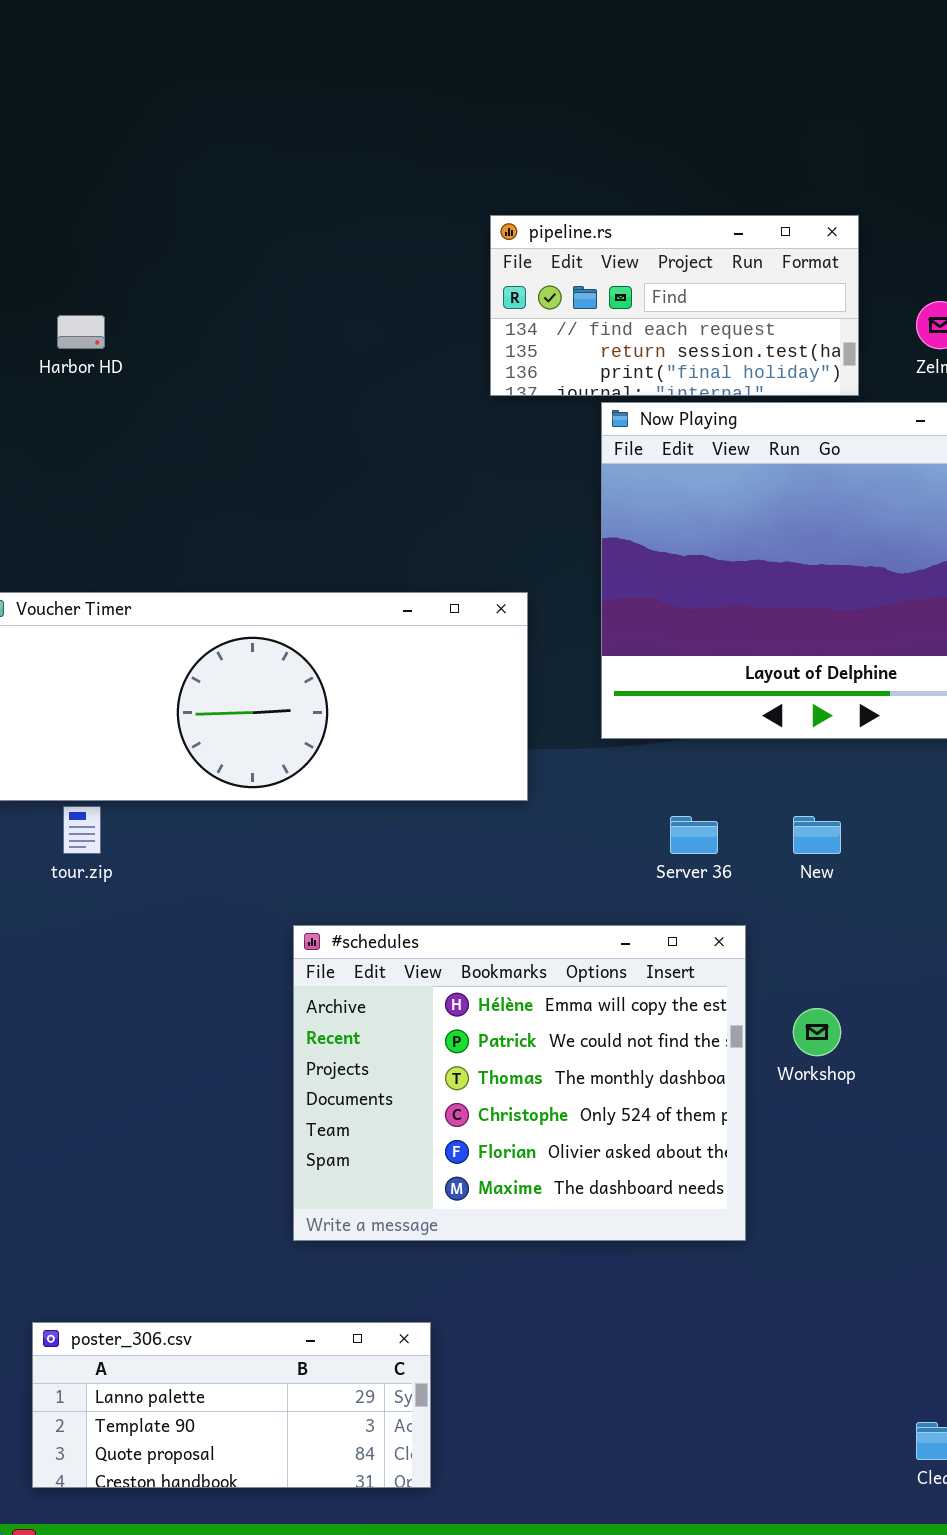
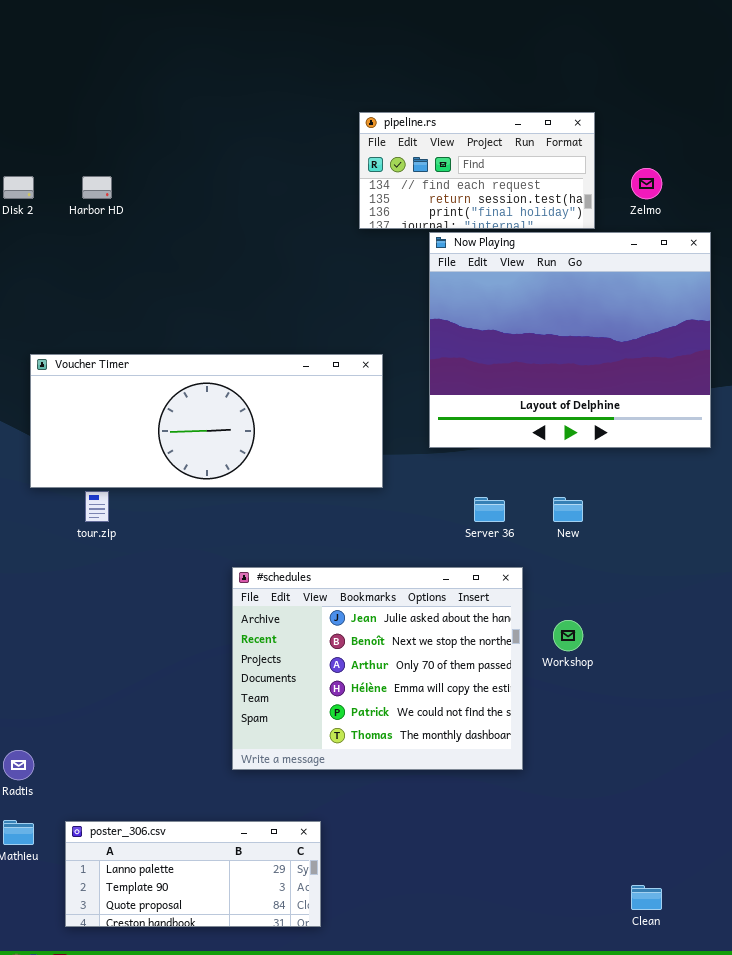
#schedules: [293,925,746,1241] -> [232,567,523,770], scrolled up 3 rows

